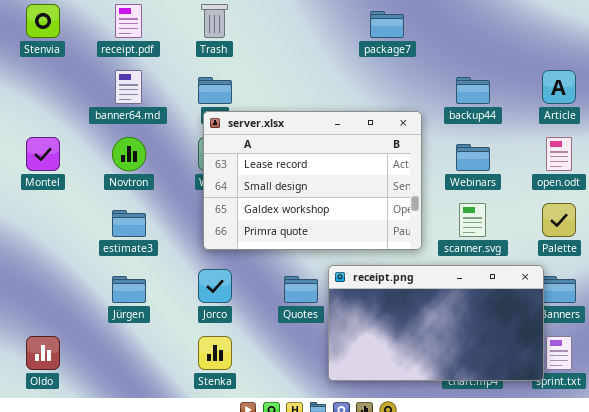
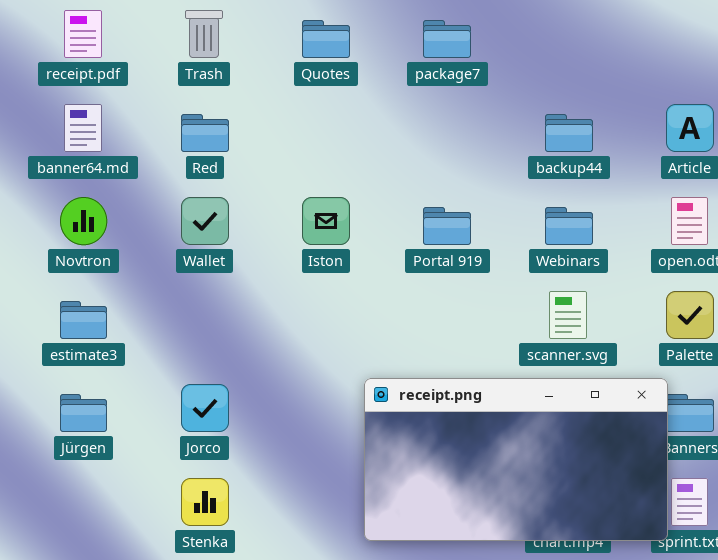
server.xlsx: [203,111,422,250] -> none, closed
Quotes: [284,276,318,303] -> [302,20,350,58], moved

